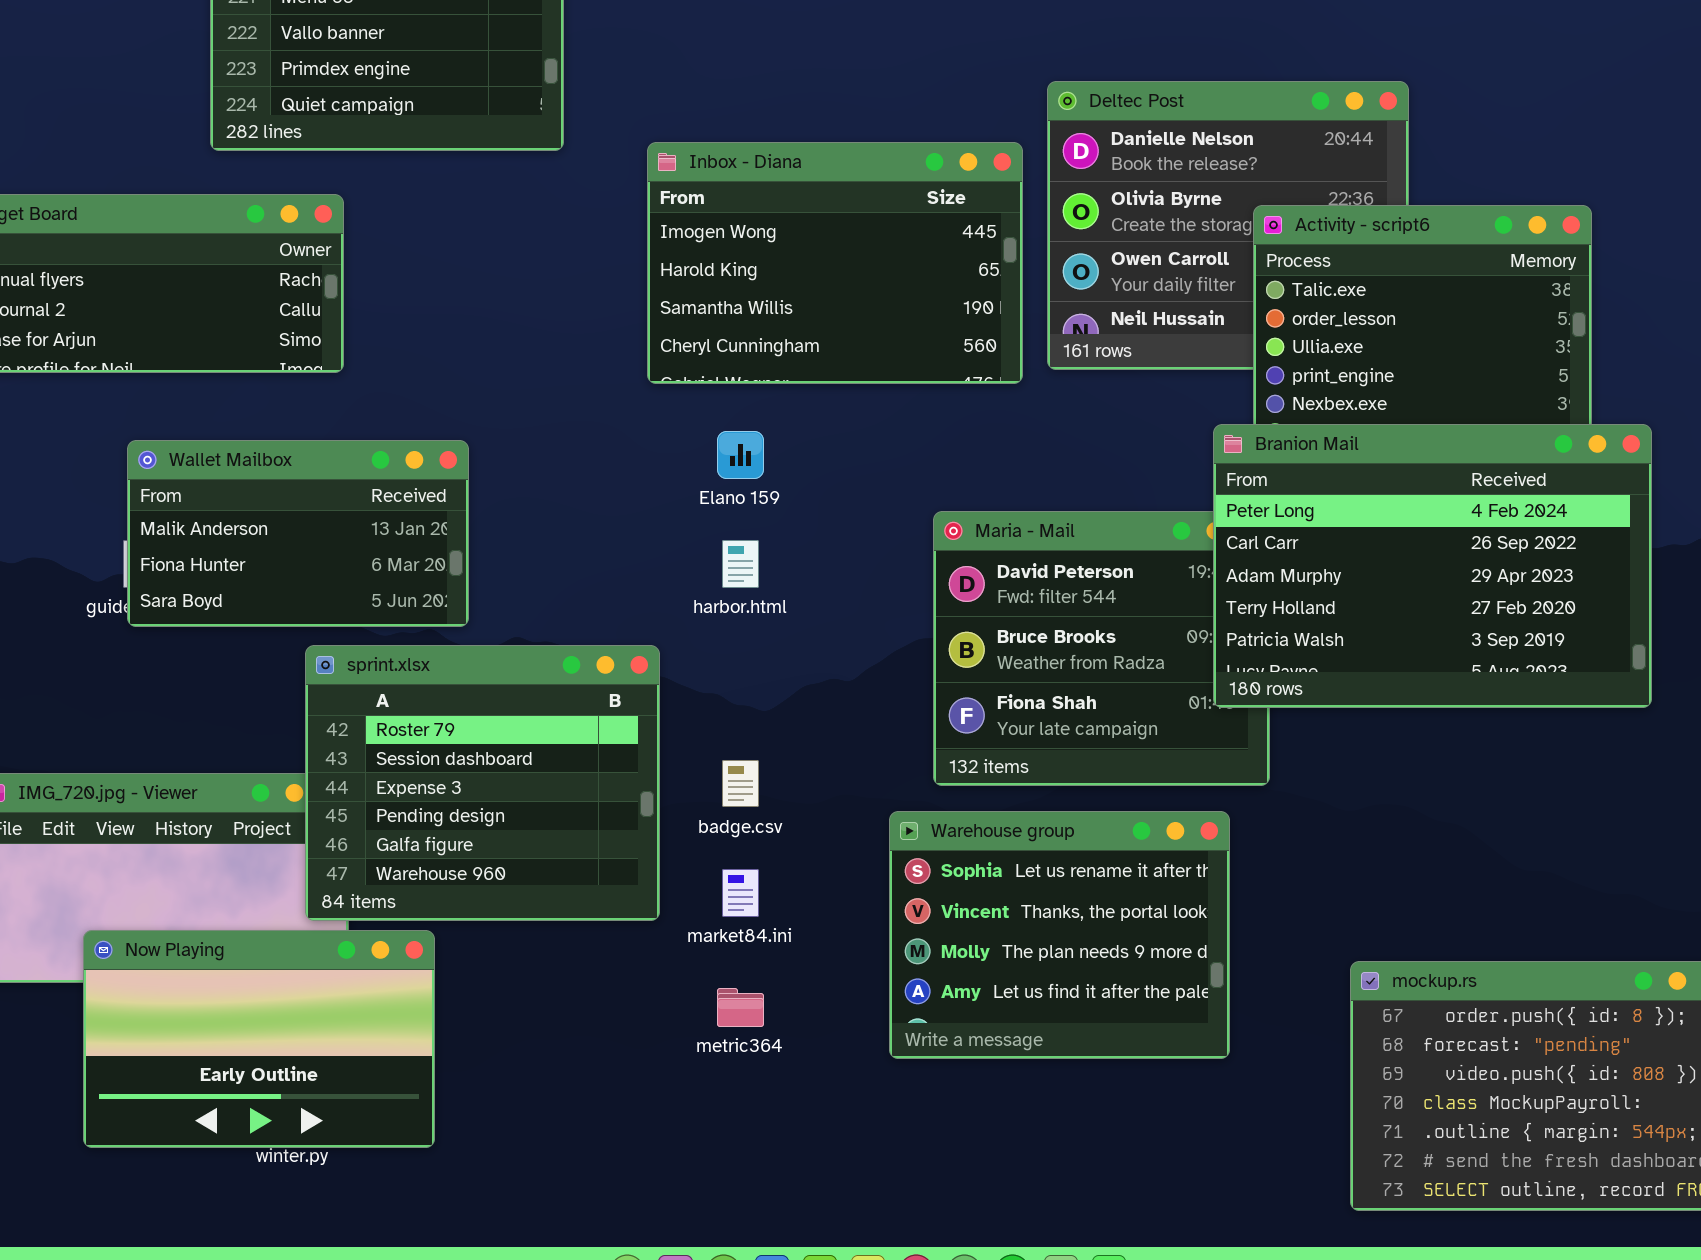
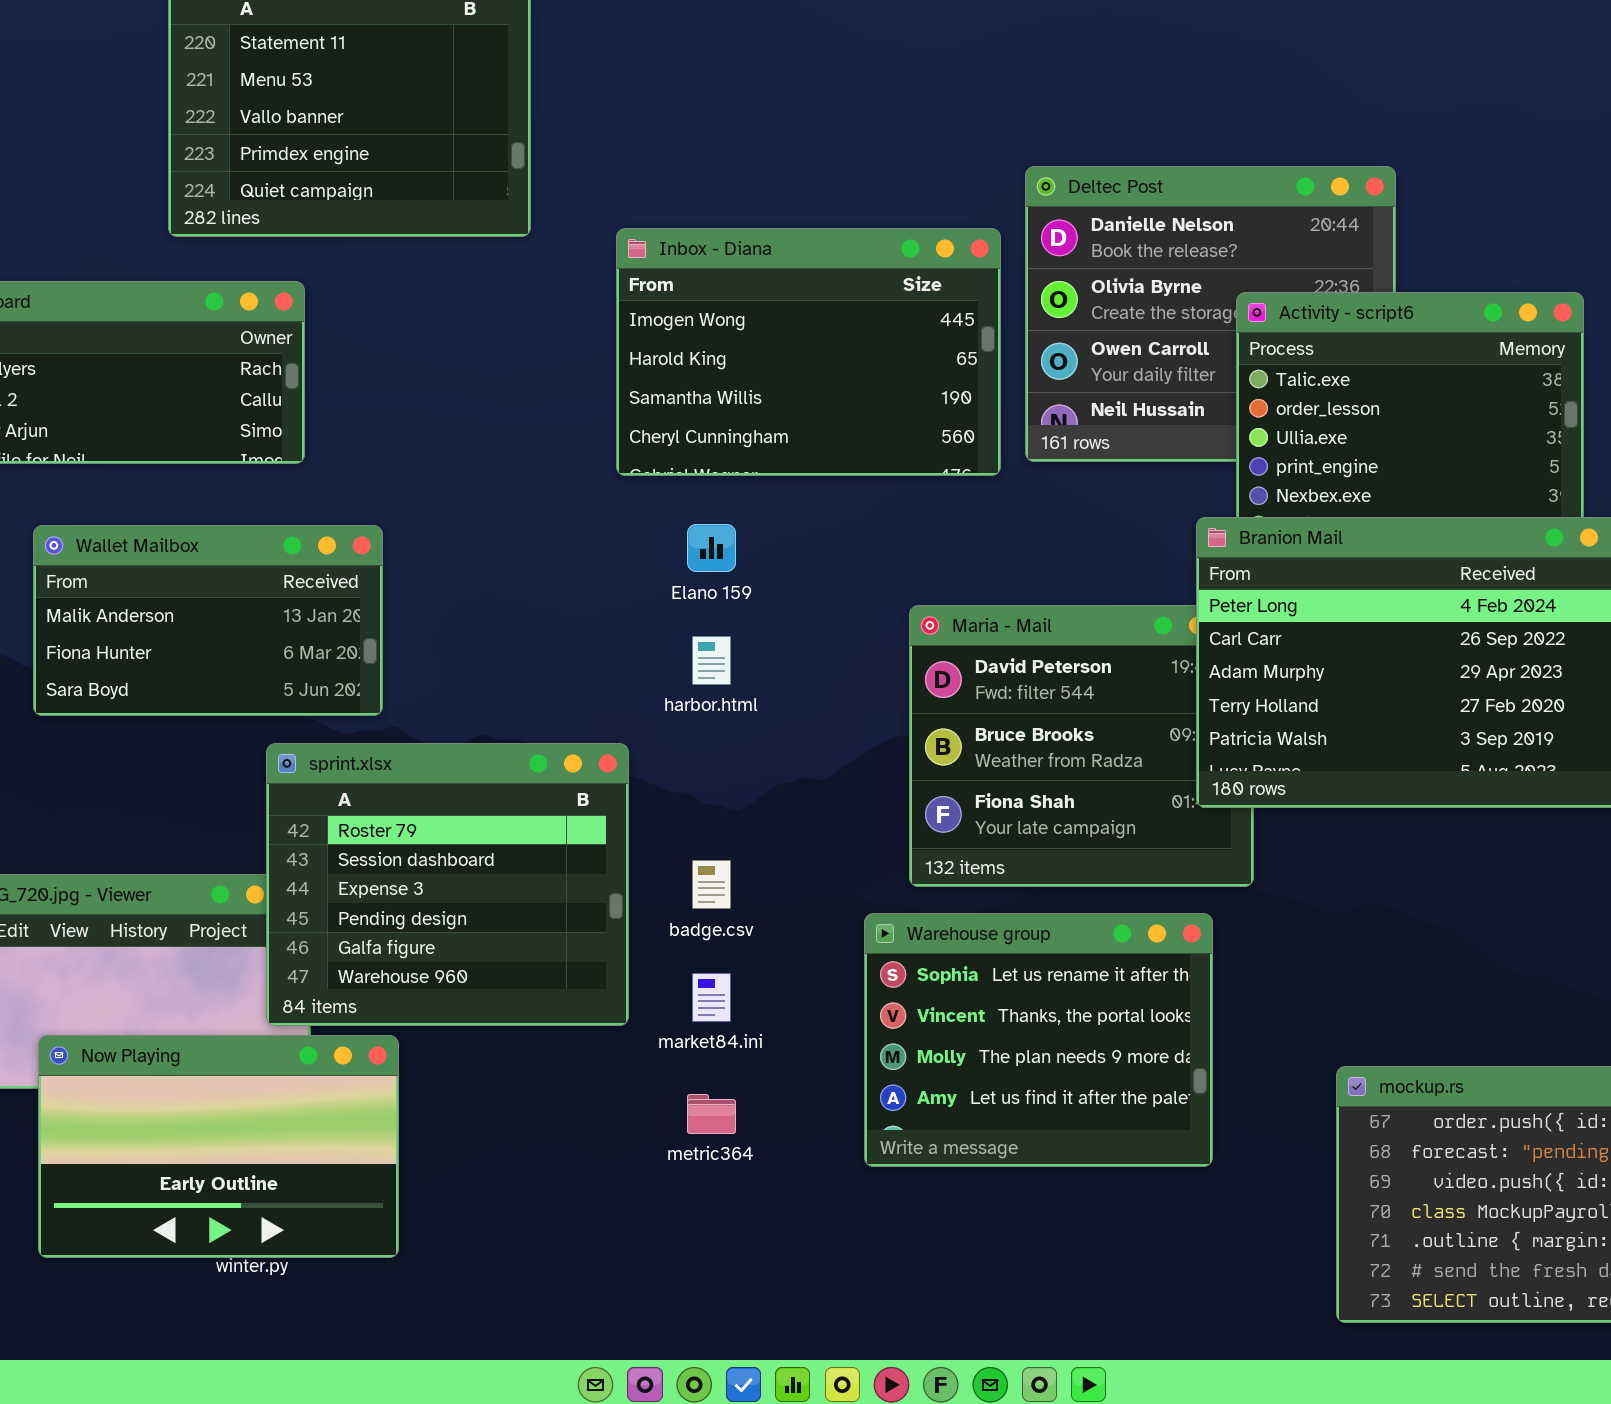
Wallet Mailbox: [127,440,469,627] -> [33,525,383,716], moved

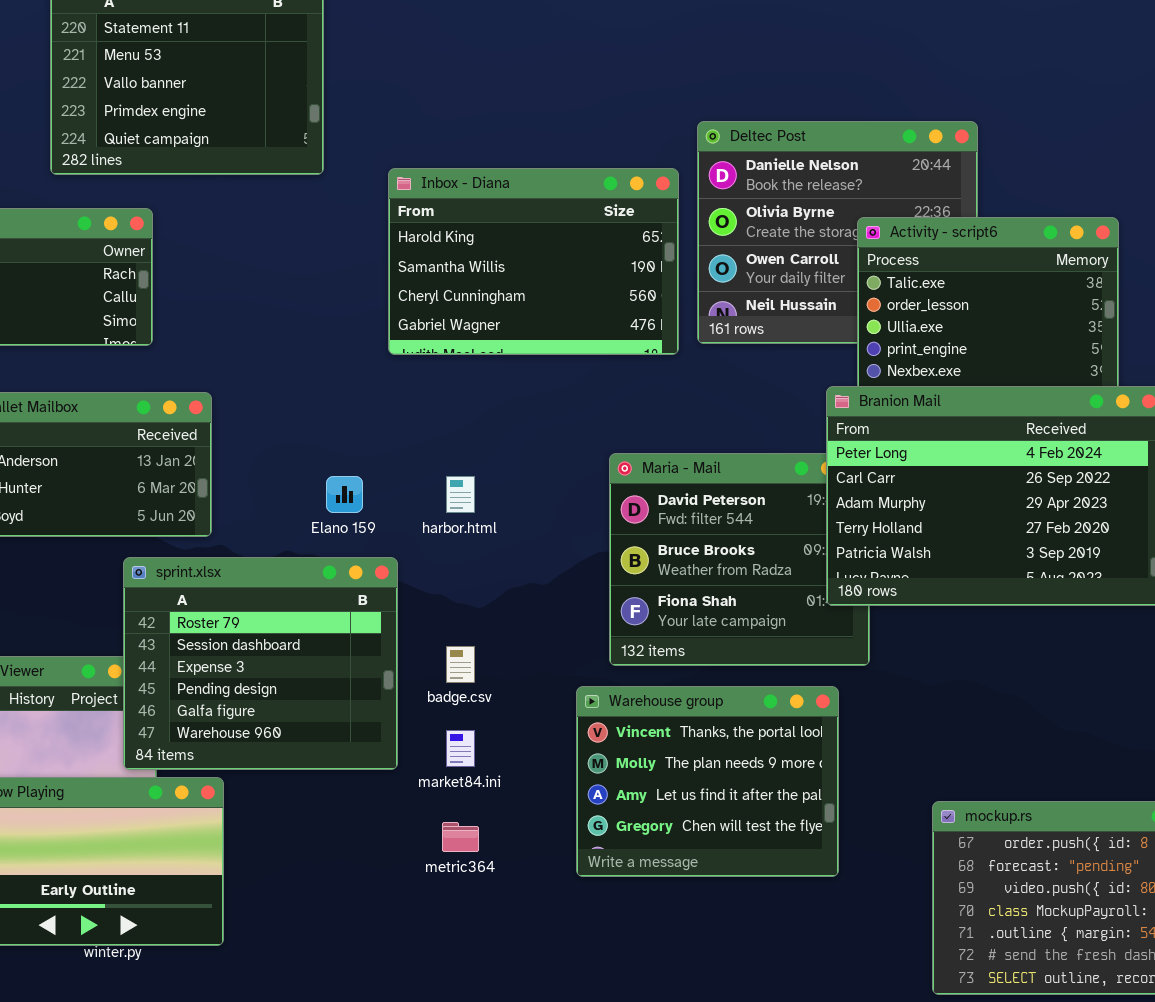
Inbox - Diana: [616,228,1001,476] -> [388,168,679,355], scrolled down 1 row
Elano 159: [687,524,736,572] -> [326,476,363,513], moved
Warehouse group: [864,913,1213,1167] -> [576,686,839,877], scrolled down 1 row

